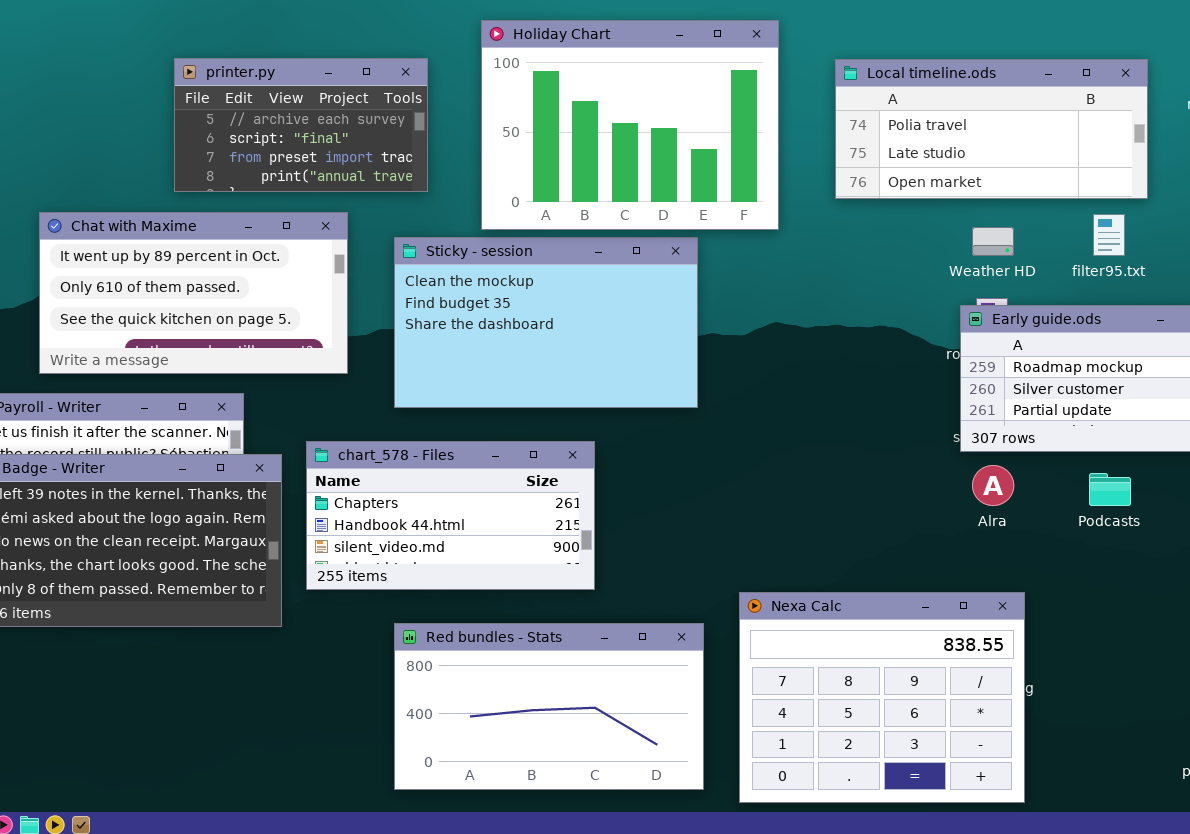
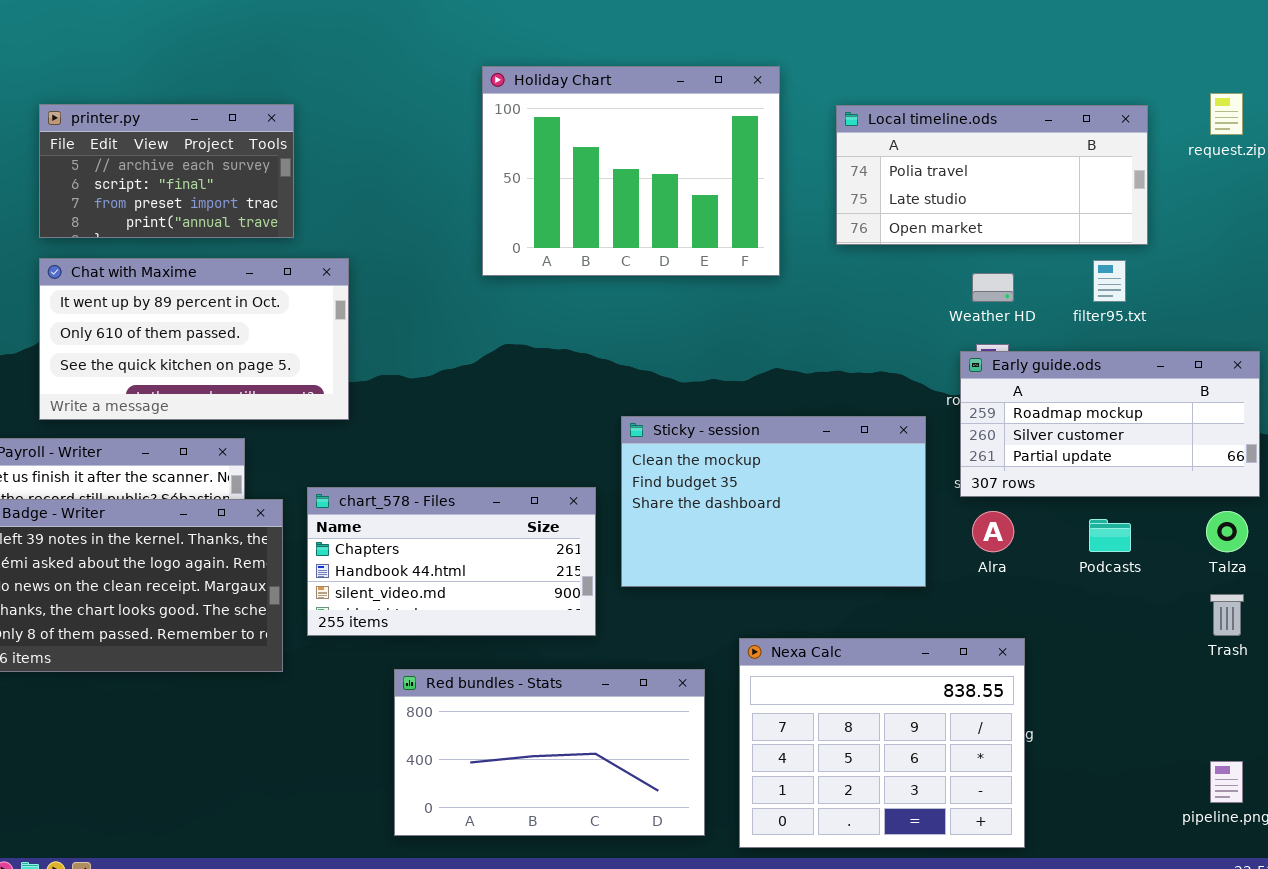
printer.py: [174,58,428,192] -> [39,104,294,238], moved
Sticky - session: [394,237,698,408] -> [621,416,926,587], moved

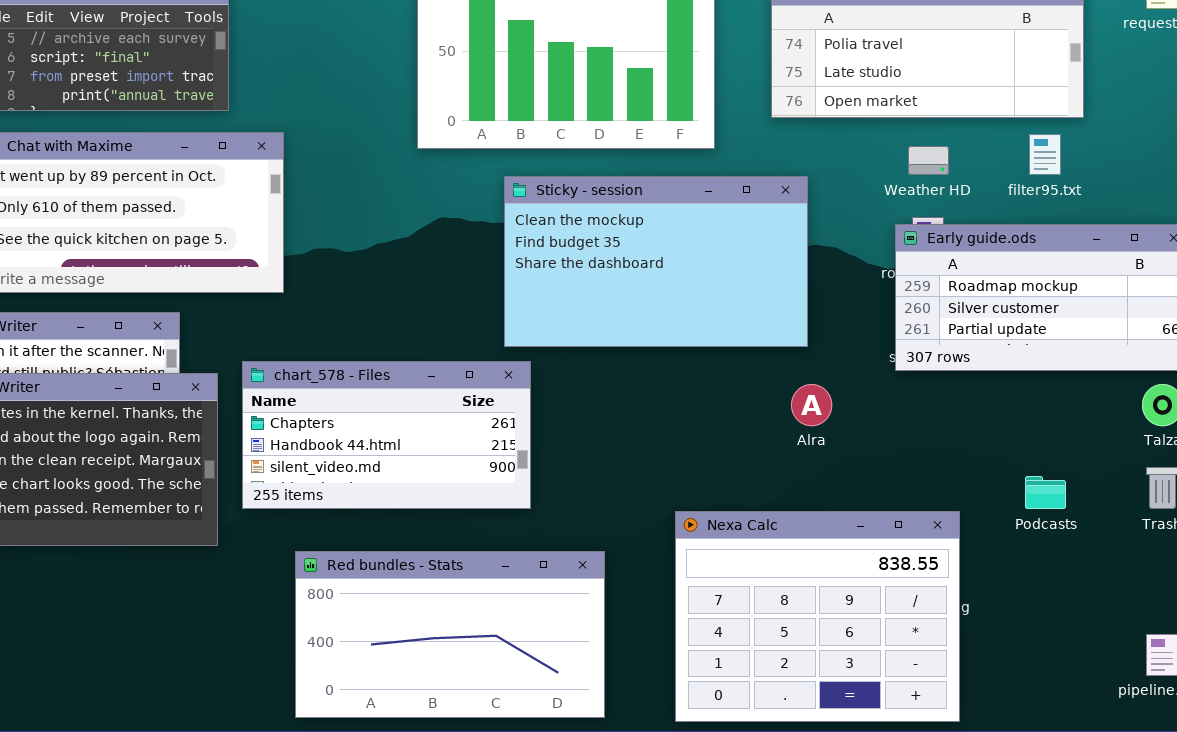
Sticky - session: [621,416,926,587] -> [504,176,808,347], moved
Alra: [972,511,1014,552] -> [791,384,832,426], moved
Podcasts: [1089,519,1131,552] -> [1025,476,1066,509], moved
Red bundles - Stats: [394,669,705,836] -> [295,551,605,718], moved

